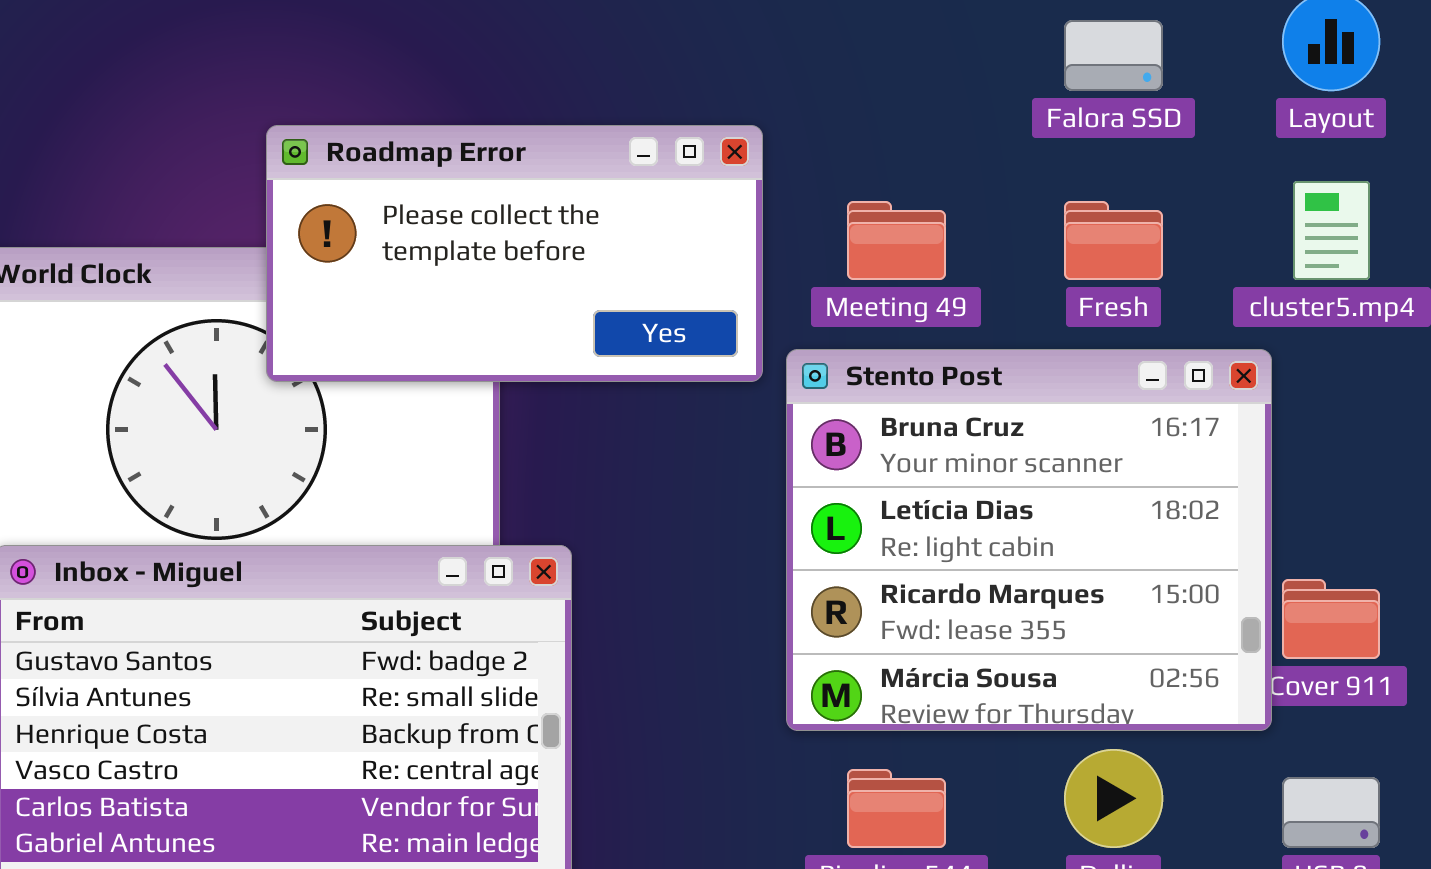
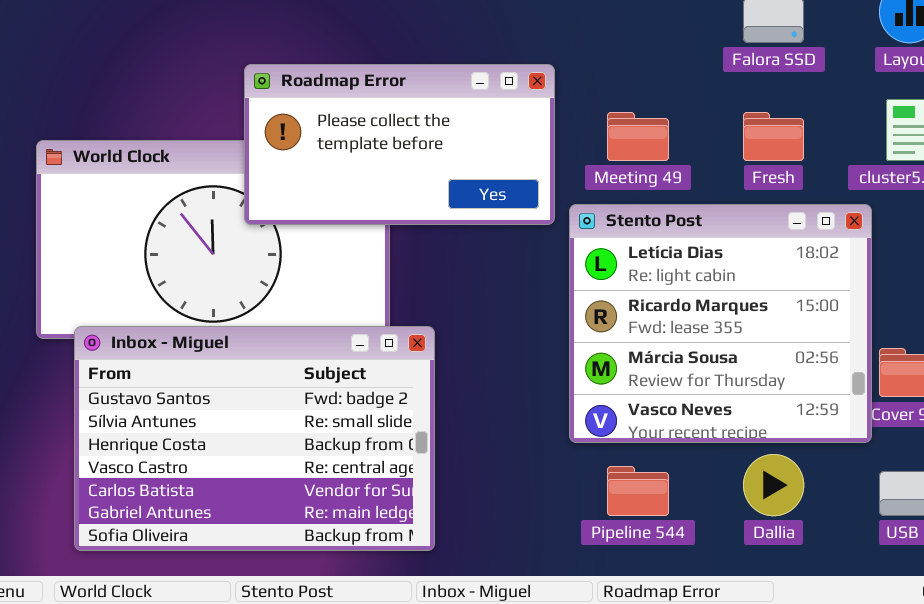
Stento Post: [786,349,1272,731] -> [569,204,872,443], scrolled down 1 row

